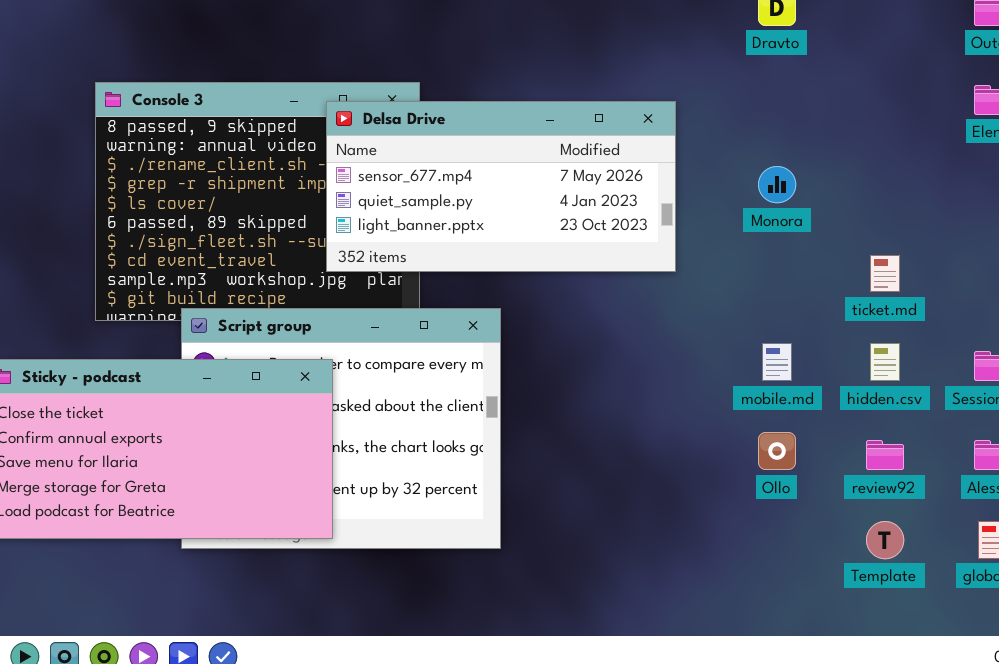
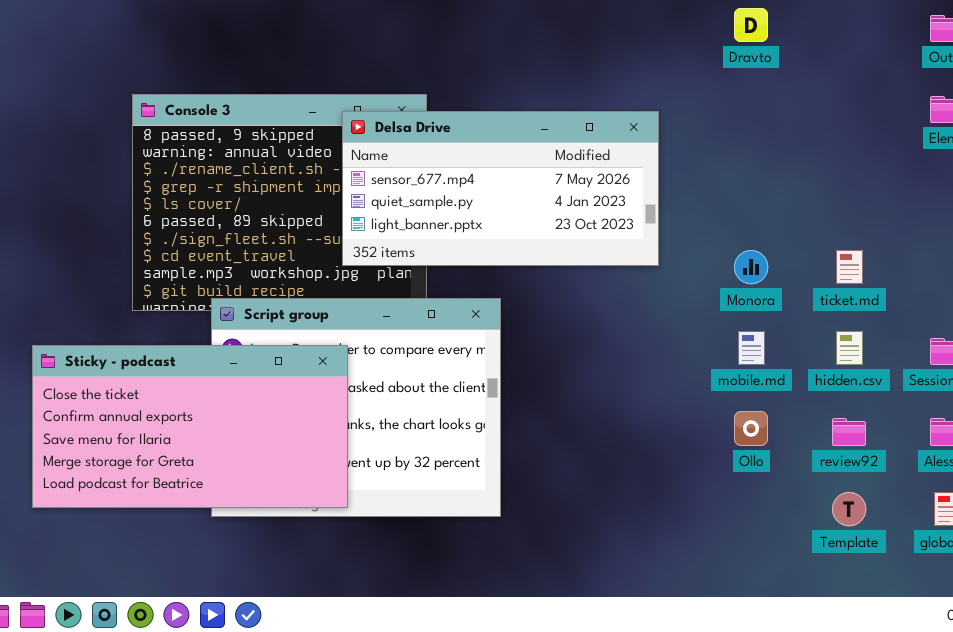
Monora: [758,166,796,203] -> [734,250,768,284], moved

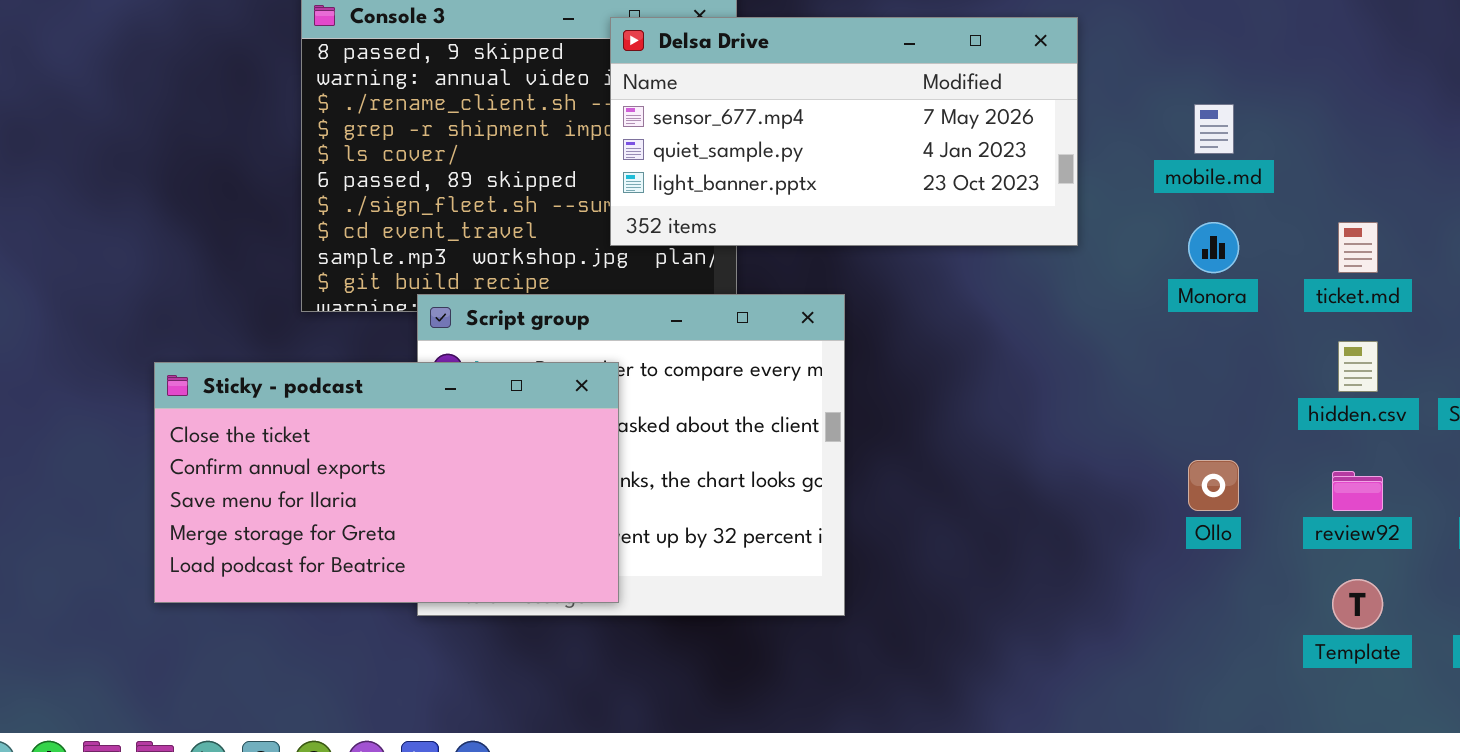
mobile.md: [738,331,765,365] -> [1194,104,1234,154], moved

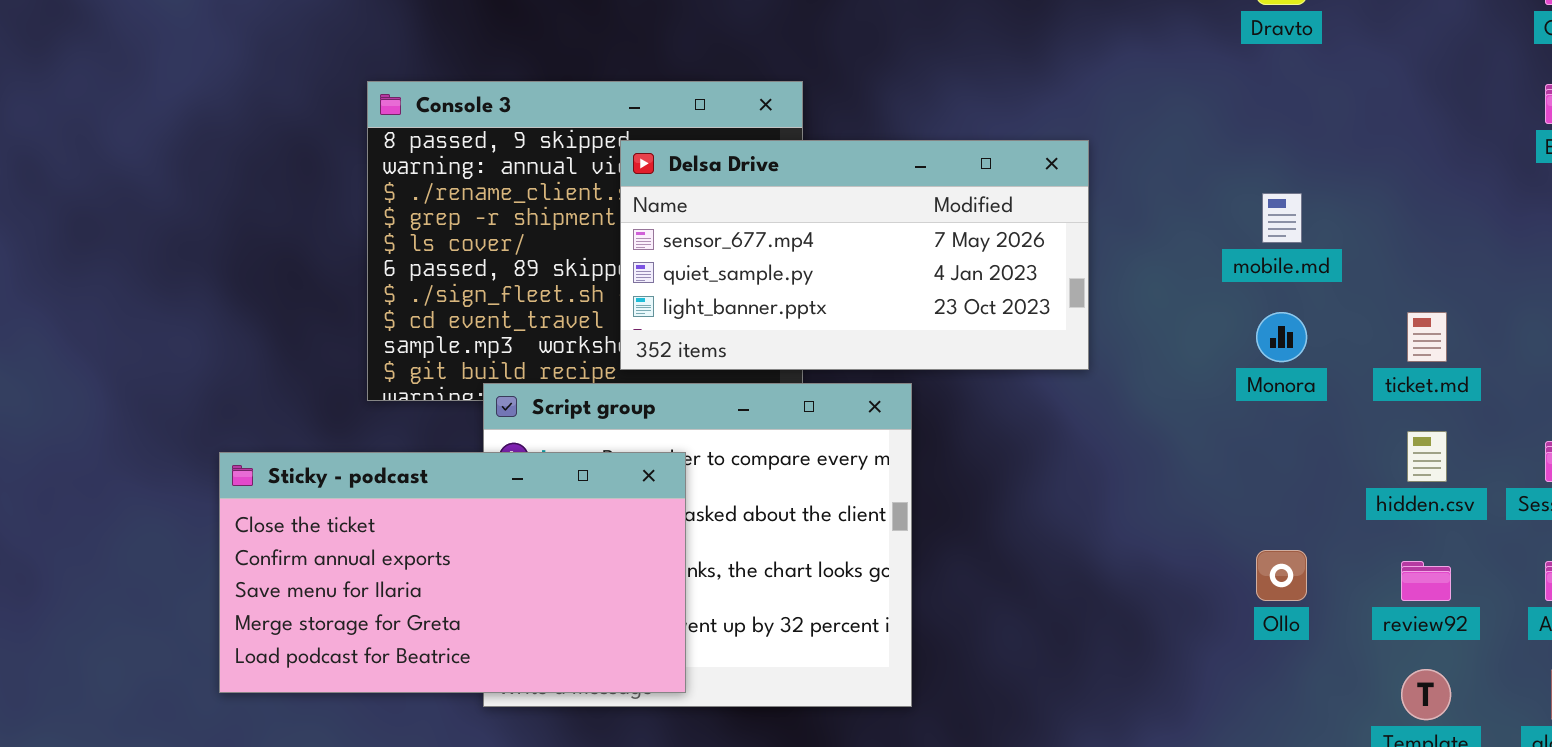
Delsa Drive: [610,17,1078,246] -> [620,140,1089,370], moved

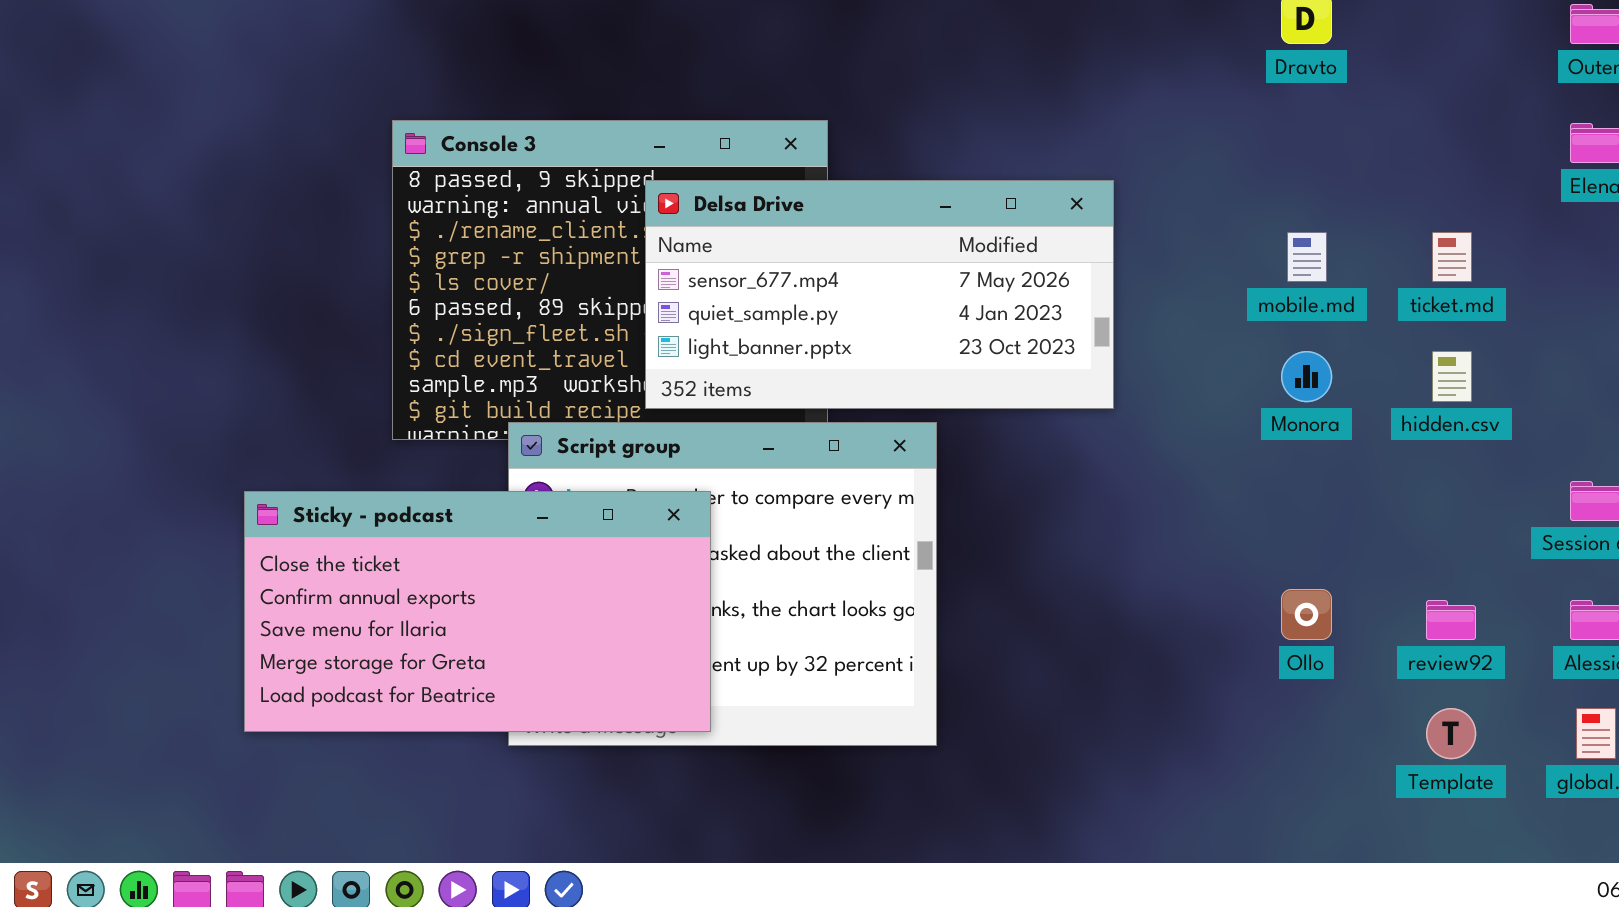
ticket.md: [1407,312,1447,362] -> [1432,232,1472,282], moved
hidden.csv: [1407,431,1447,482] -> [1432,351,1472,402], moved

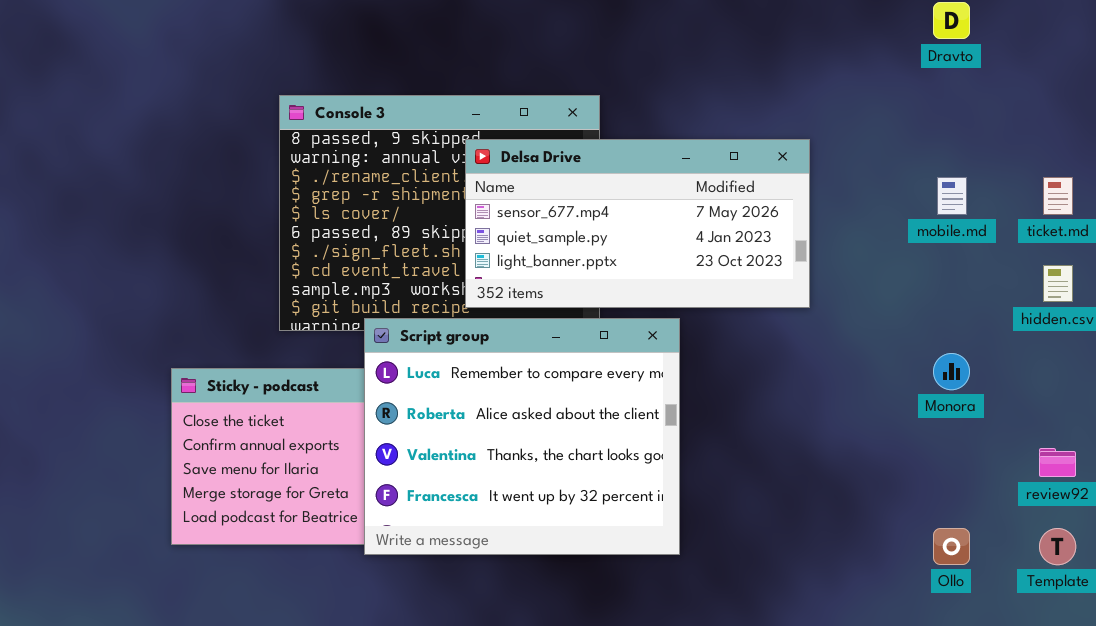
Monora: [1281,351,1332,402] -> [933,353,970,390], moved
Script group: [508,422,937,746] -> [364,318,680,555], raised
Ollo: [1281,589,1332,640] -> [933,528,970,565], moved

